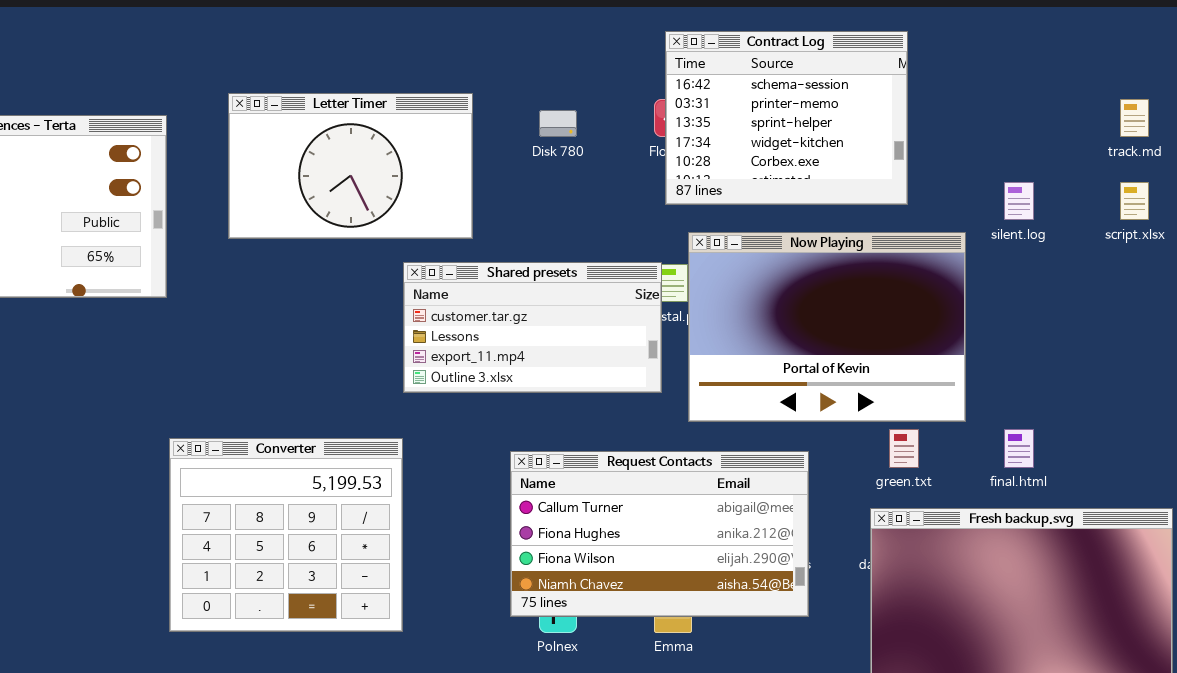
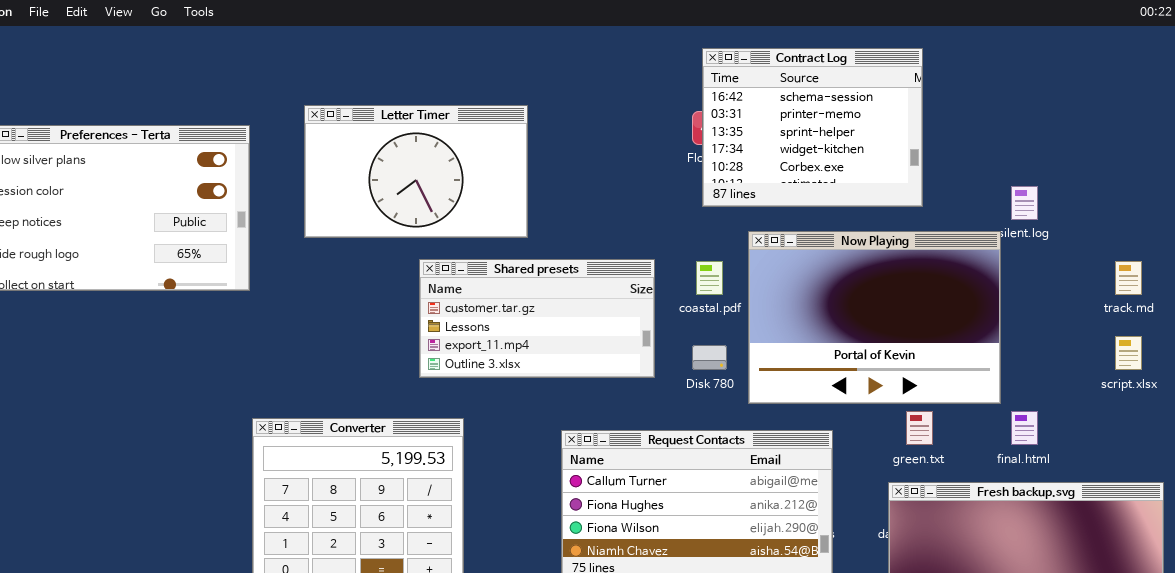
track.md: [1120,99,1149,137] -> [1115,261,1142,295], moved
Disk 780: [539,110,577,137] -> [692,345,727,370], moved
script.xlsx: [1120,182,1149,220] -> [1115,336,1142,370], moved
Now Playing: [688,232,966,422] -> [748,231,1001,404], moved
Shared presets: [403,262,662,393] -> [419,259,655,378], moved

